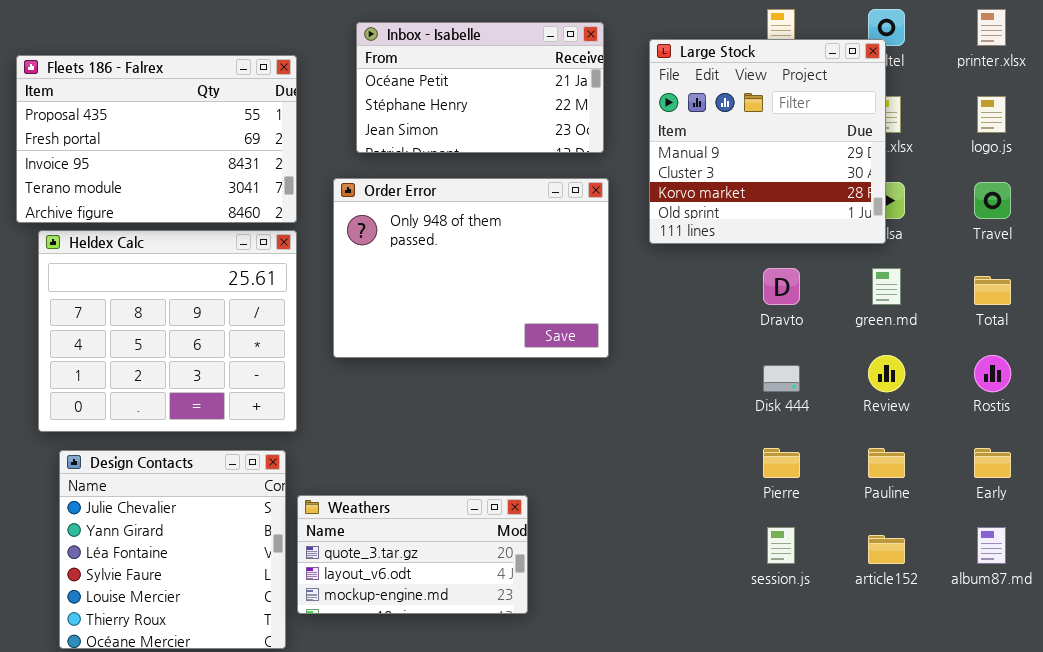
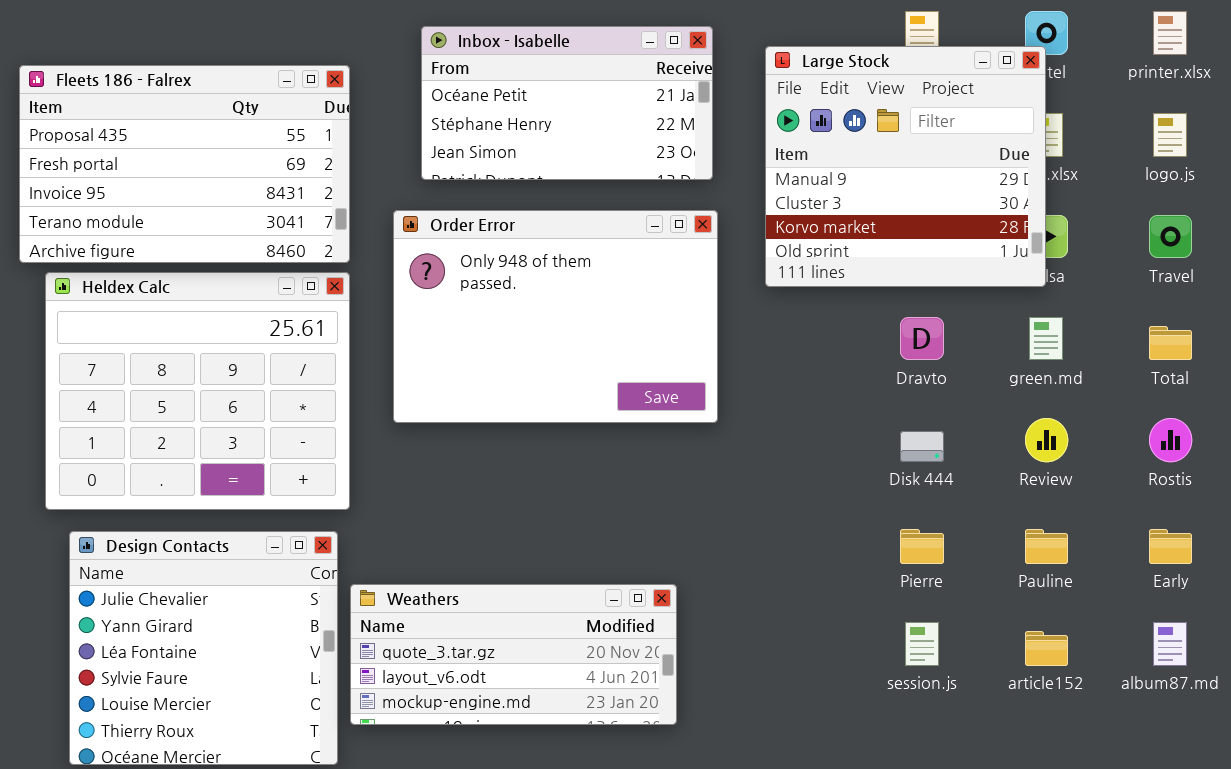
Weathers: [297,495,528,614] -> [350,584,677,725], resized

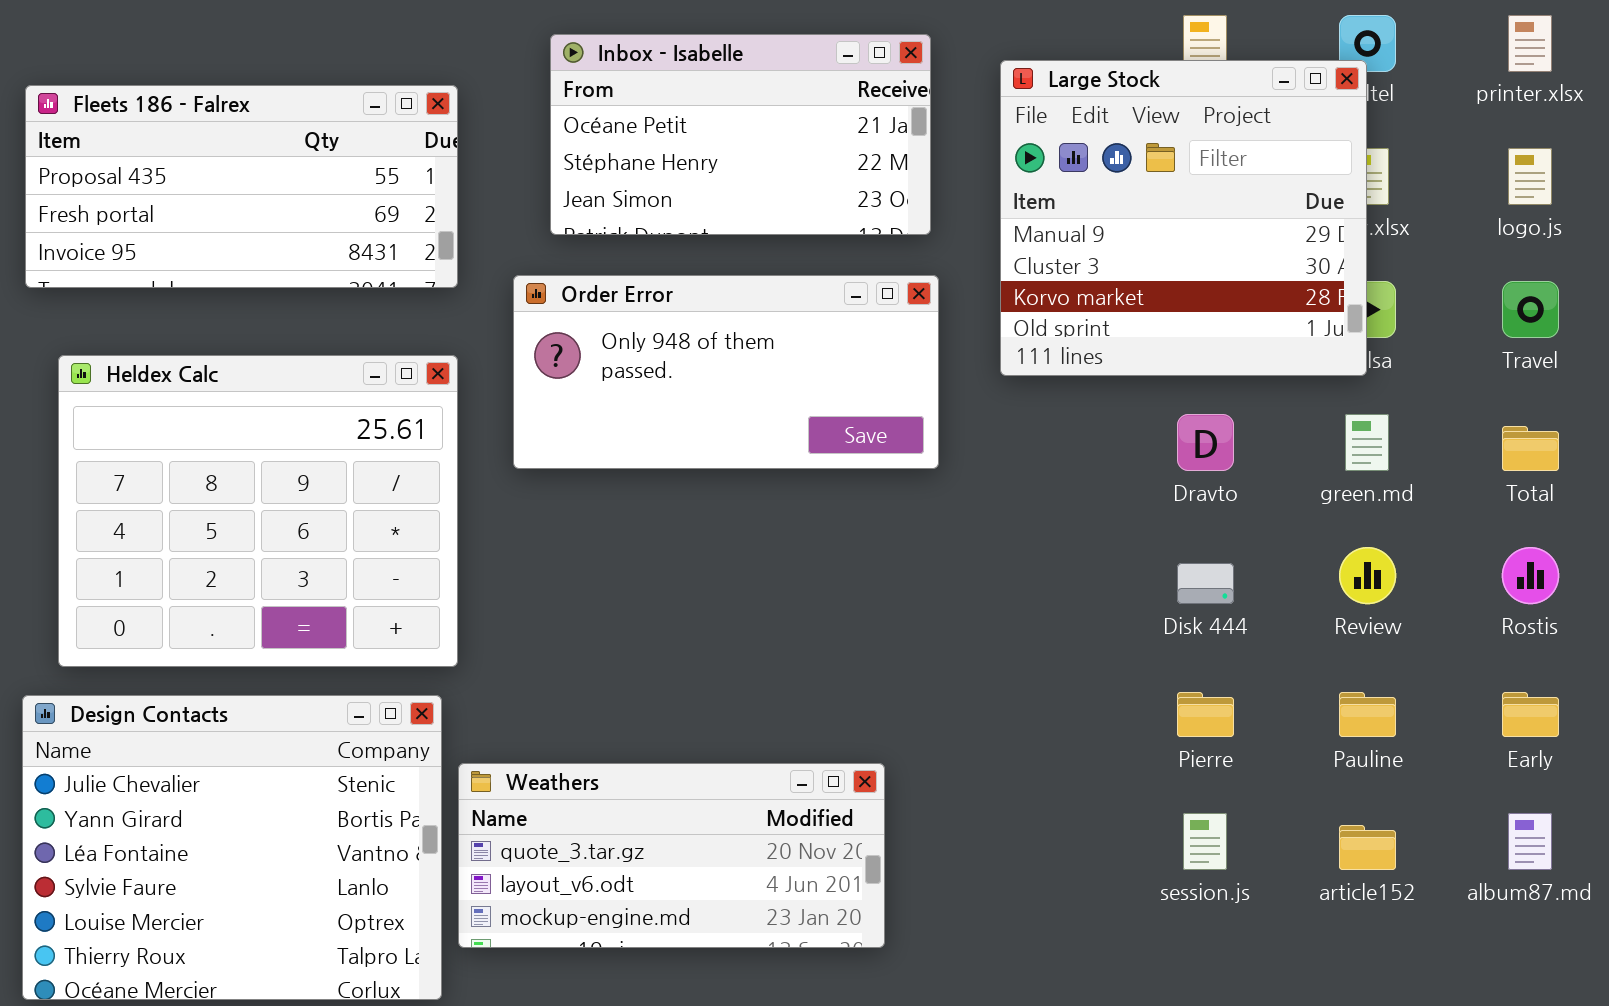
Fleets 186 - Falrex: [19,65,350,263] -> [25,85,458,288], resized
Order Error: [393,210,718,423] -> [513,275,939,469], resized
Design Contacts: [69,531,338,765] -> [22,695,442,1000], resized

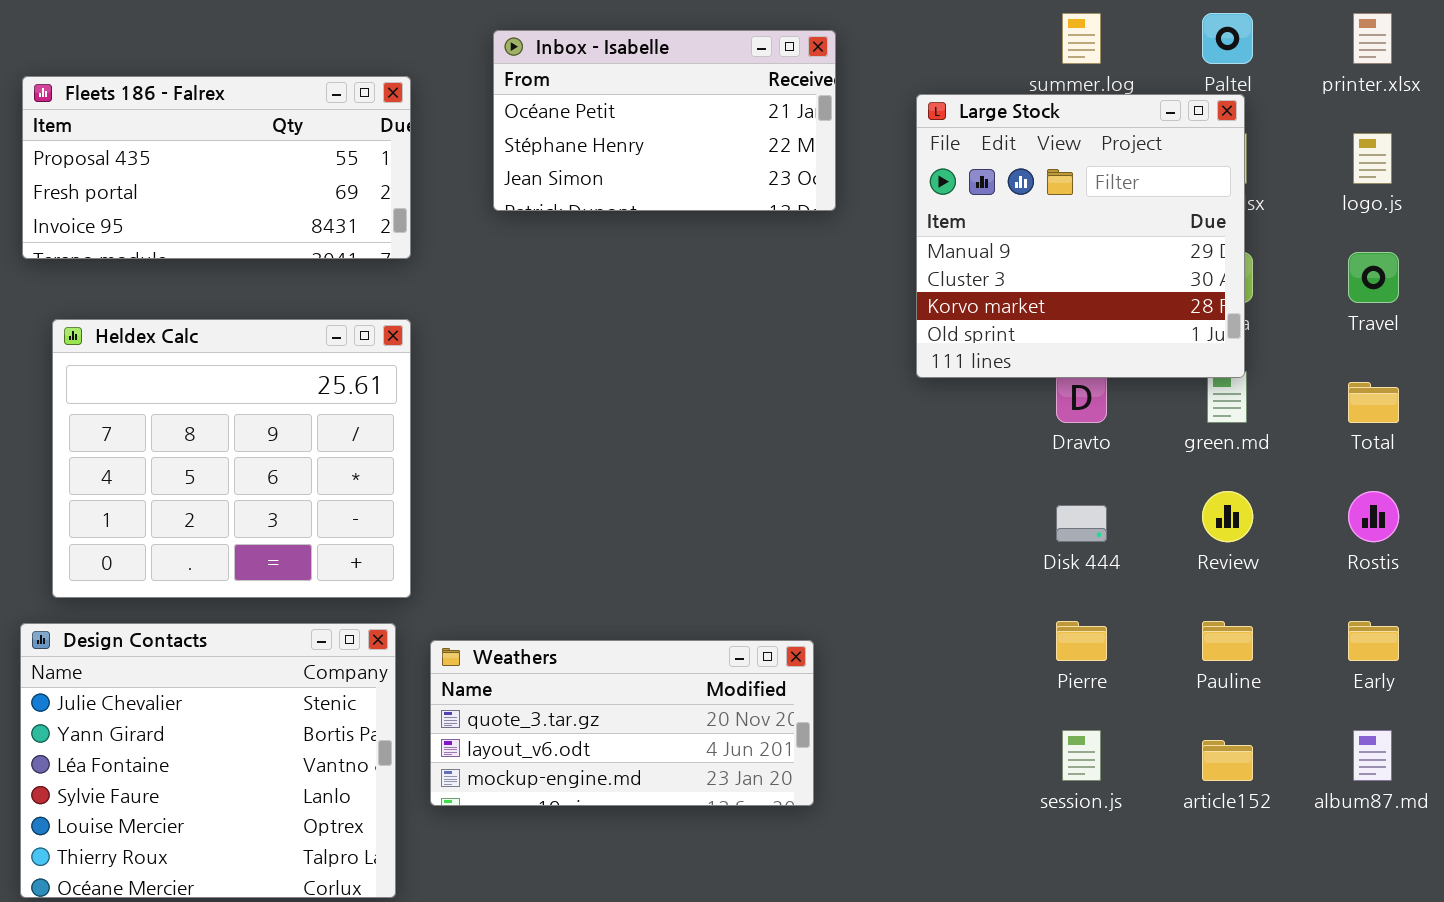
Large Stock: [1000,60,1367,376] -> [916,94,1245,378], moved
Order Error: [513,275,939,469] -> none, closed
Weathers: [458,763,885,948] -> [430,640,814,806], moved

